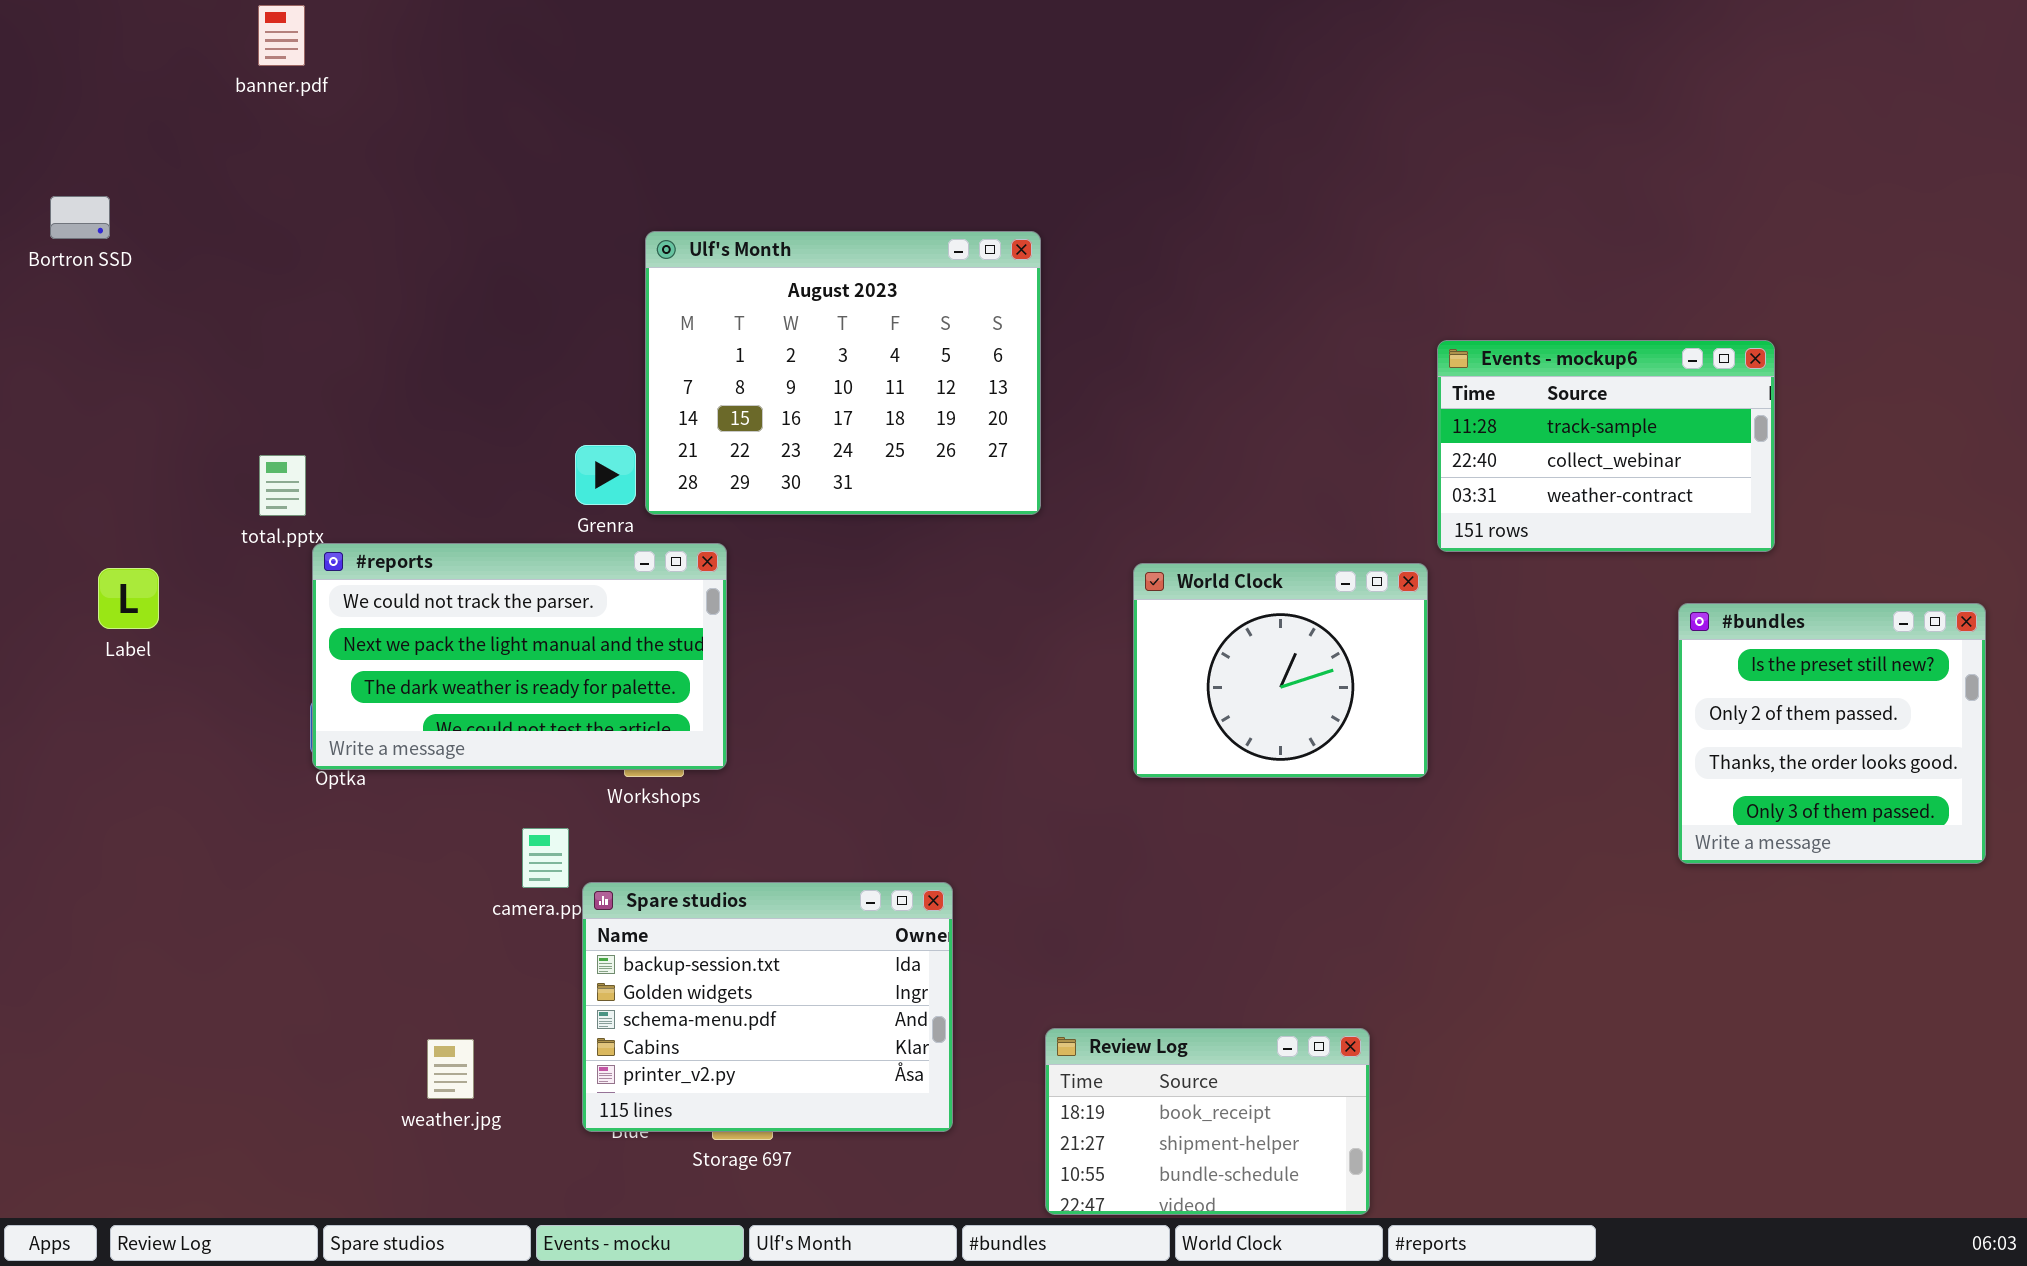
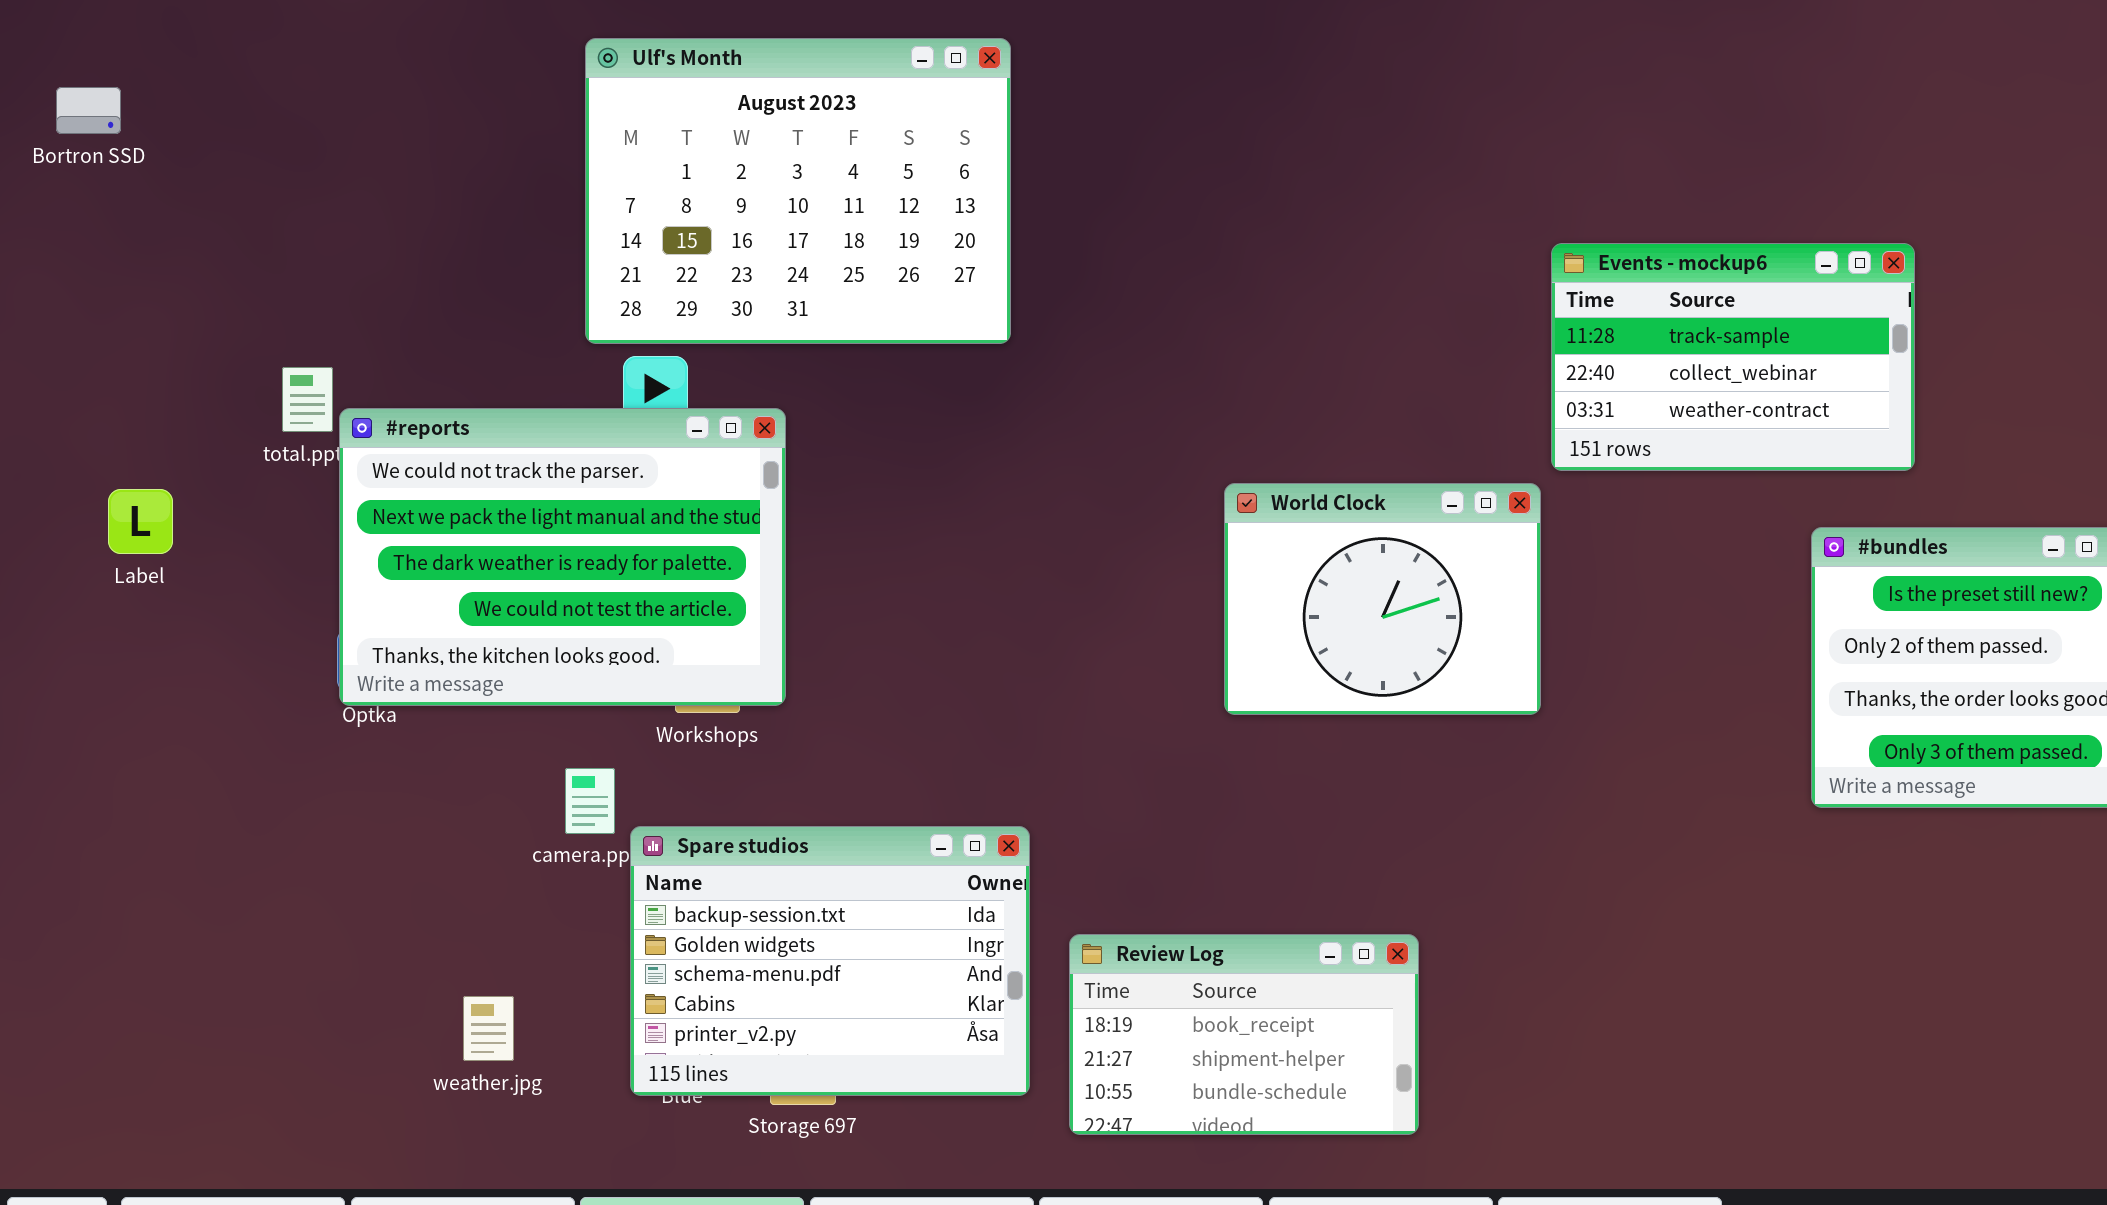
Ulf's Month: [645,231,1041,515] -> [585,38,1011,344], moved
#reports: [312,543,727,770] -> [339,408,786,706], resized
Review Log: [1045,1028,1370,1215] -> [1069,934,1419,1135], moved

